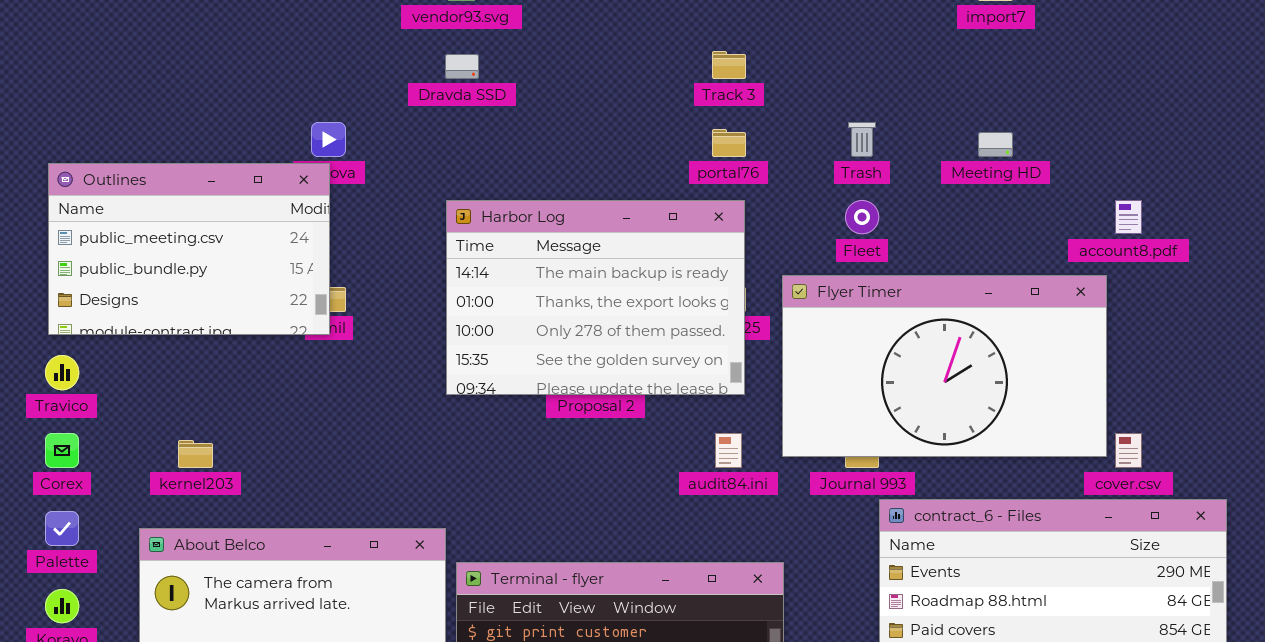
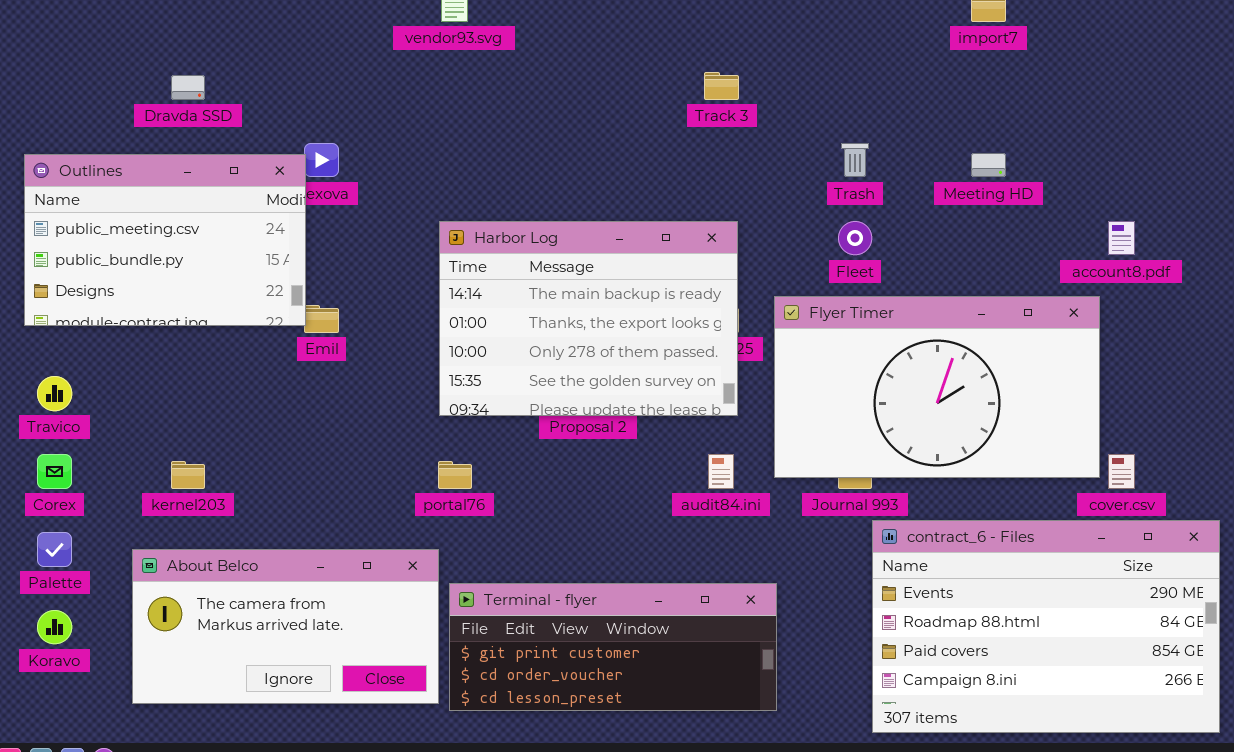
Dravda SSD: [445,54,479,79] -> [171,75,205,100], moved
portal76: [712,129,746,157] -> [438,461,472,489], moved
Outlines: [48,163,330,335] -> [24,154,306,326], moved

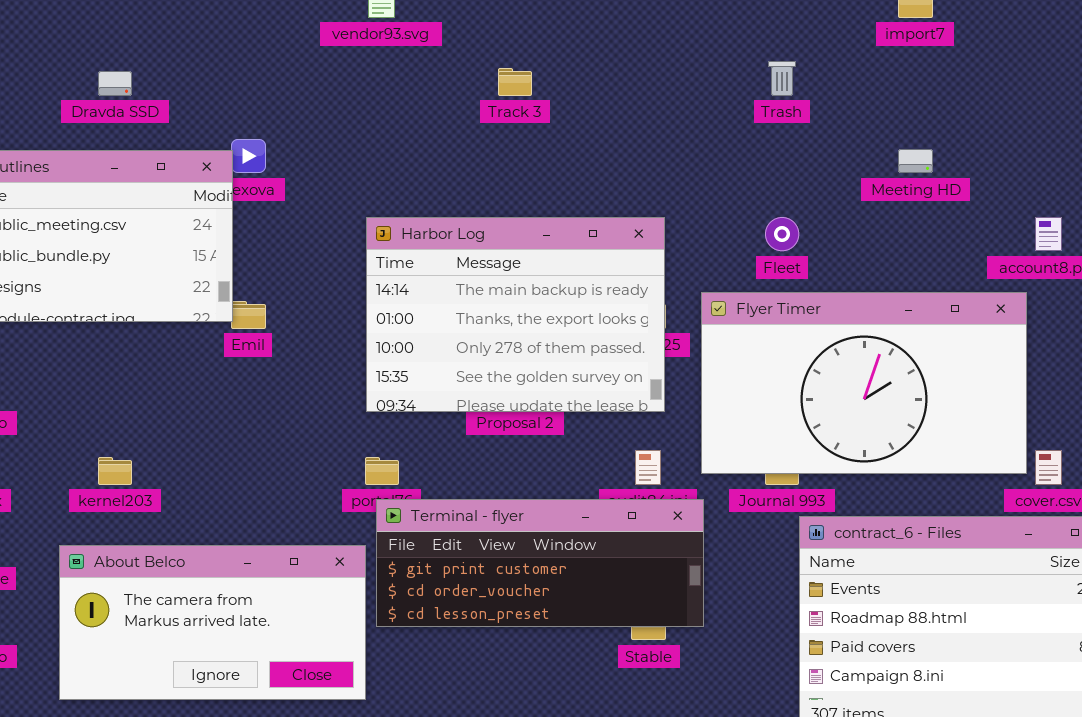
Track 3: [704,72,739,100] -> [498,68,532,96], moved
Trash: [841,143,869,177] -> [768,61,796,96], moved
Terminal - flyer: [449,583,777,711] -> [376,499,704,627], moved

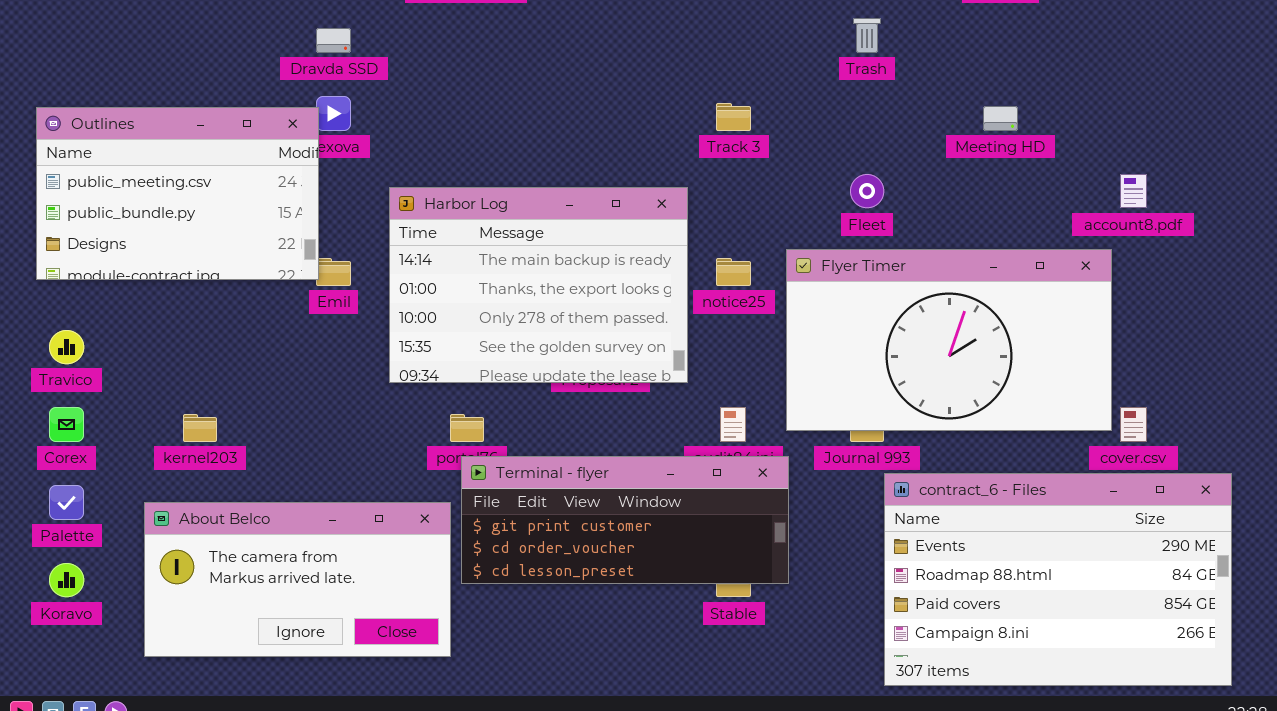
Track 3: [498,68,532,96] -> [716,103,751,131], moved
Dravda SSD: [98,71,132,96] -> [316,28,351,53], moved
Harbor Log: [366,217,665,412] -> [389,187,688,383], moved

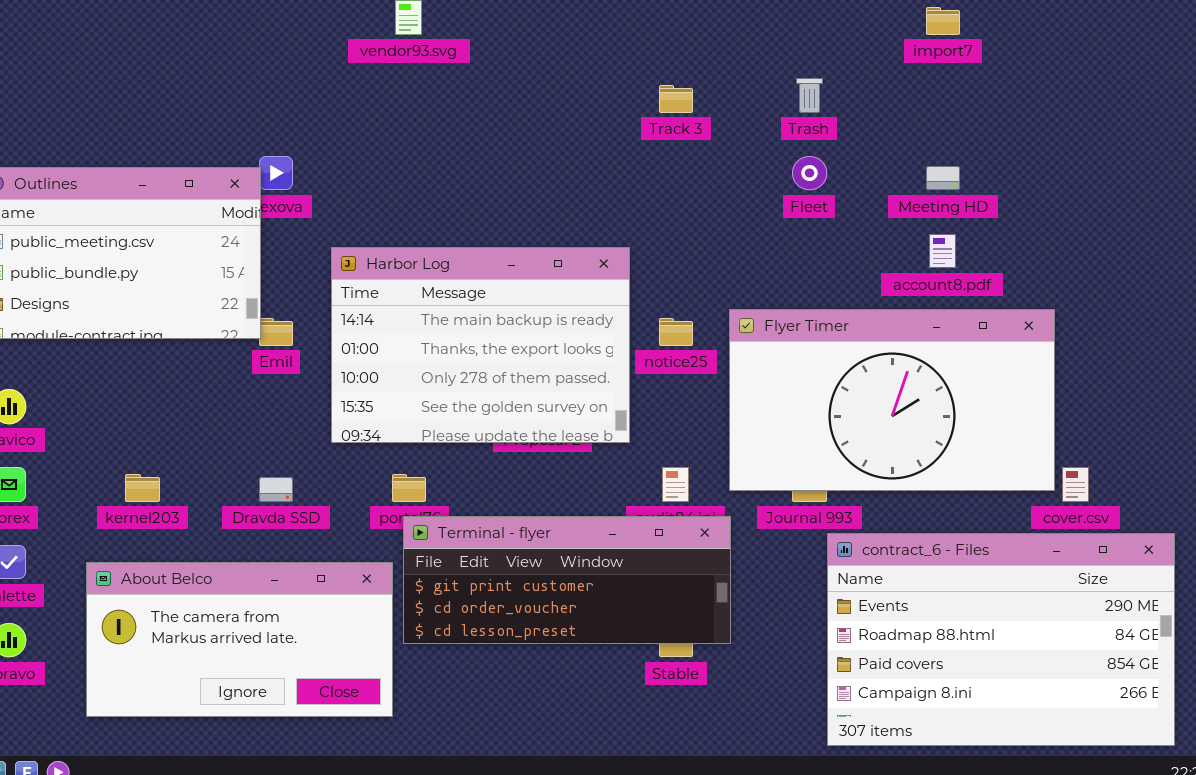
Dravda SSD: [316,28,351,53] -> [259,477,293,502], moved
Track 3: [716,103,751,131] -> [659,85,693,113], moved
Fleet: [850,174,884,208] -> [792,156,827,190], moved
account8.pdf: [1120,174,1147,208] -> [929,234,956,268], moved

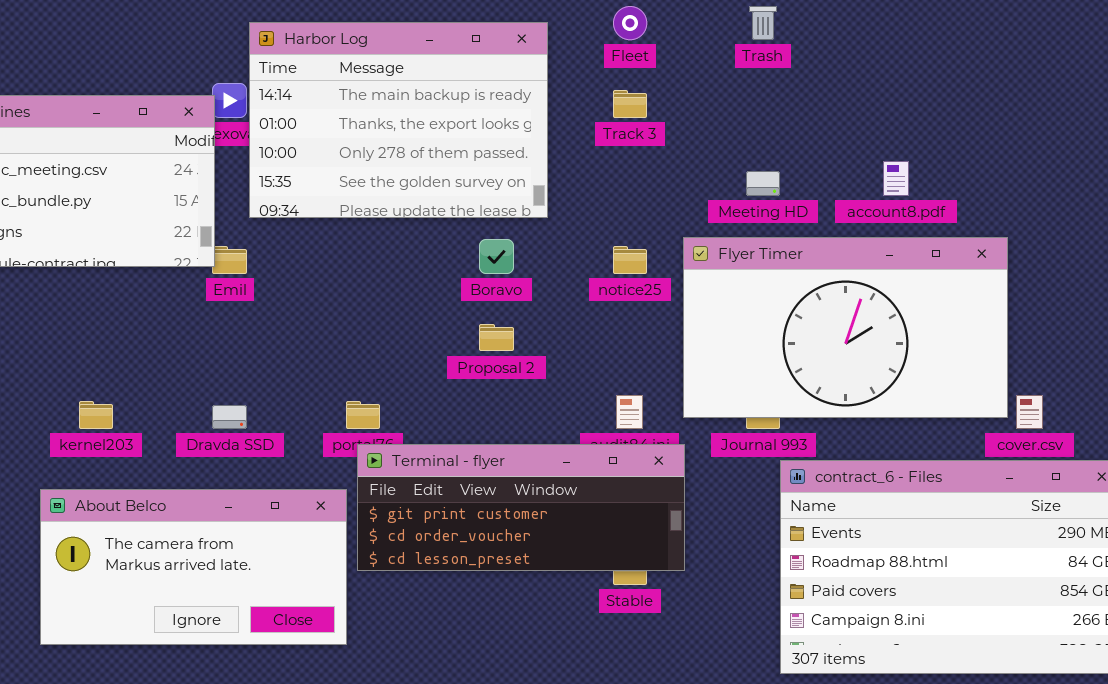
Track 3: [659,85,693,113] -> [613,90,647,118], moved
Fleet: [792,156,827,190] -> [613,6,647,40], moved
Meeting HD: [926,166,960,190] -> [746,171,780,196], moved
Harbor Log: [331,247,630,443] -> [249,22,548,218], moved

